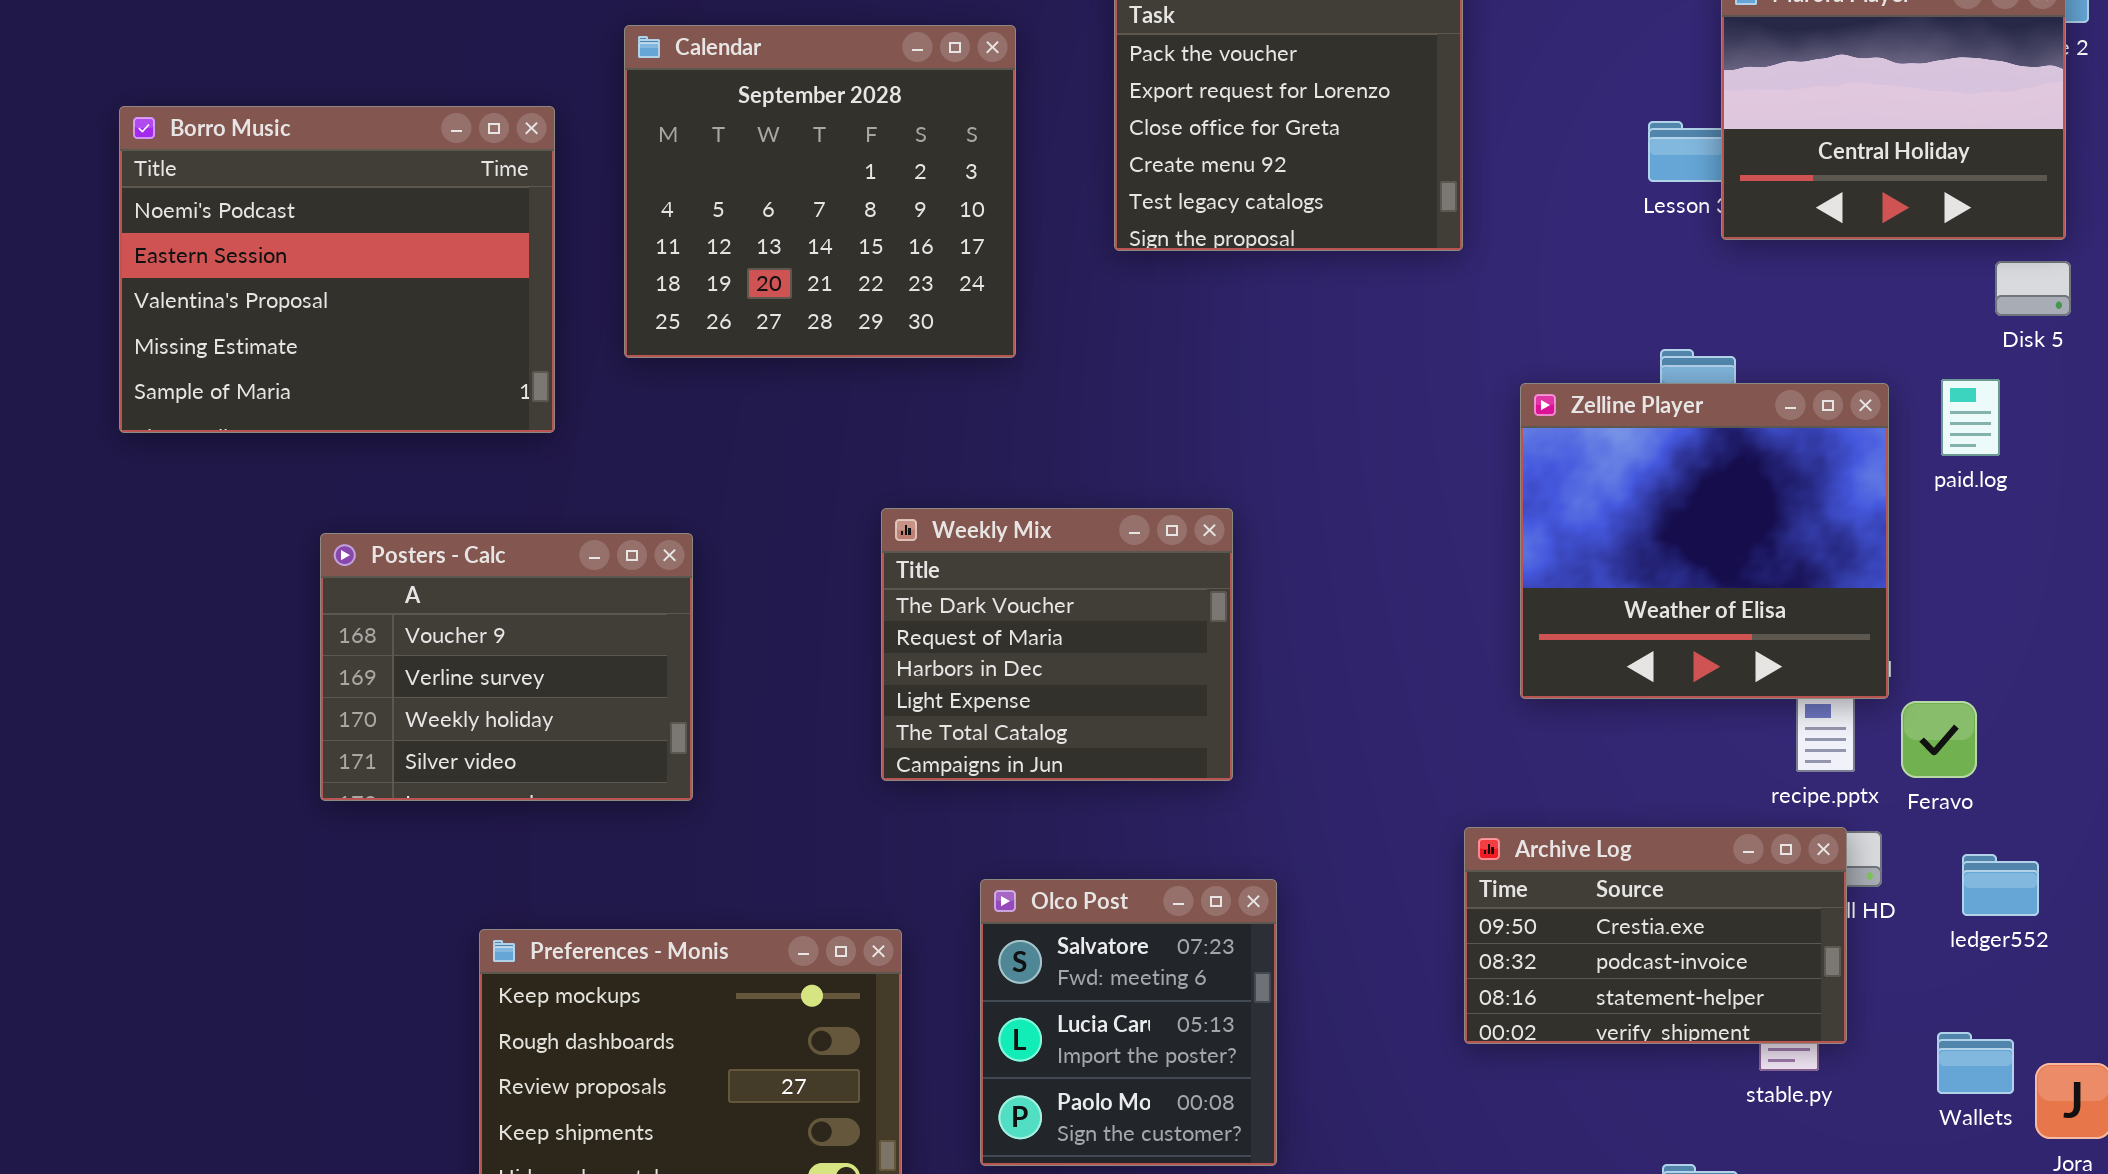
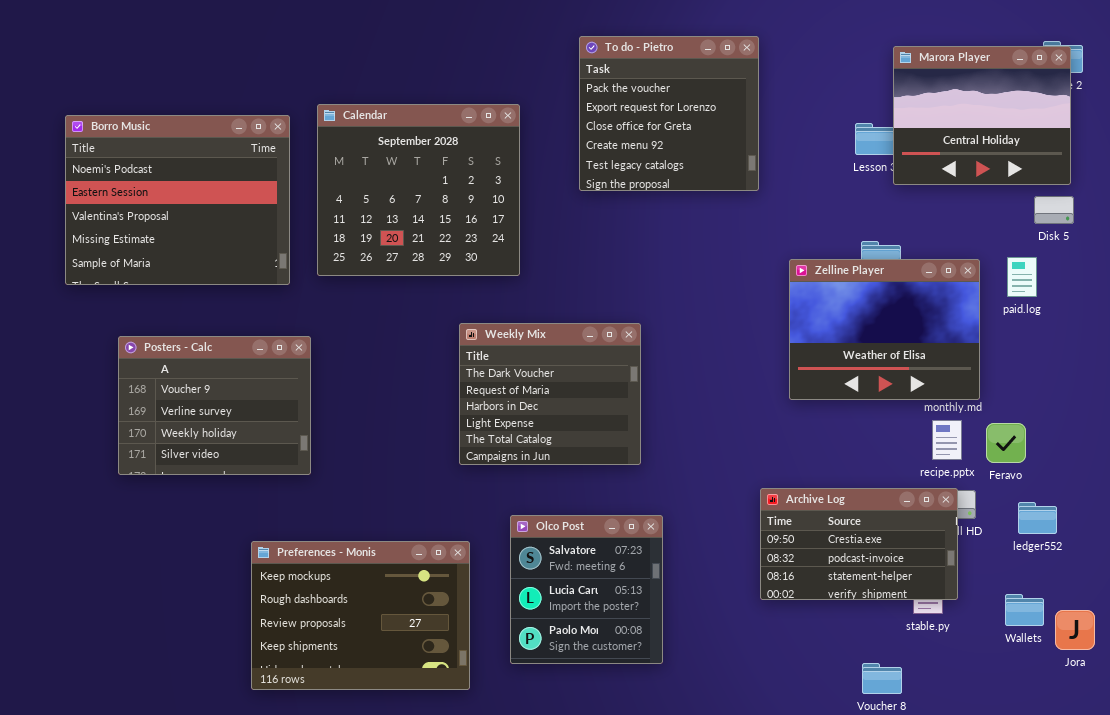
Calendar: [624,25,1016,358] -> [317,104,520,276], moved
Zelline Player: [1520,383,1889,699] -> [789,259,980,400], resized
Posters - Calc: [320,533,693,801] -> [118,336,311,475], moved

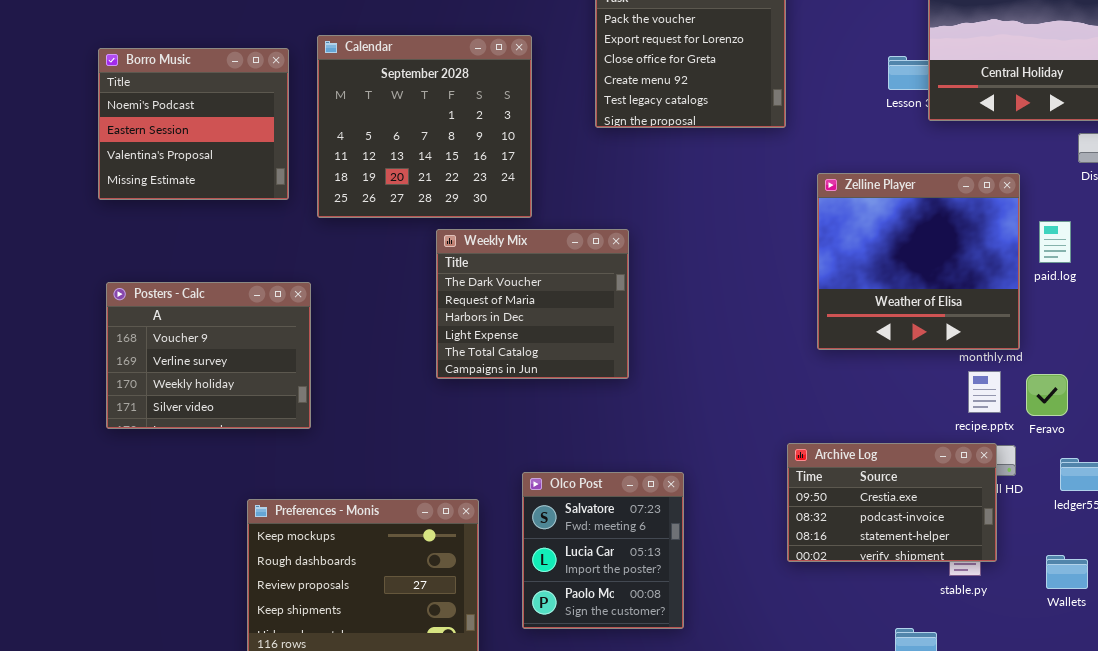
Borro Music: [65,115,290,285] -> [98,48,289,200], resized
paid.log: [1007,257,1037,297] -> [1039,221,1071,263], moved
Zelline Player: [789,259,980,400] -> [817,173,1020,350], resized
Weekly Mix: [459,323,641,465] -> [436,229,629,379], moved

